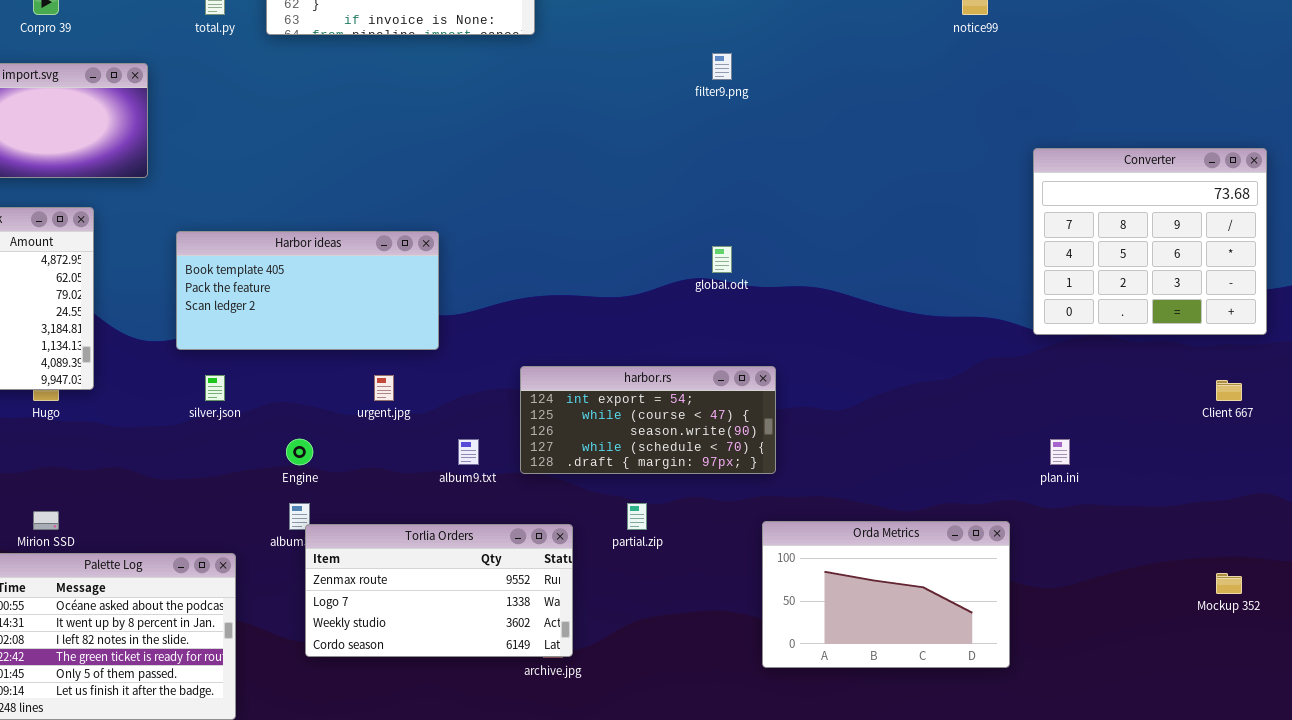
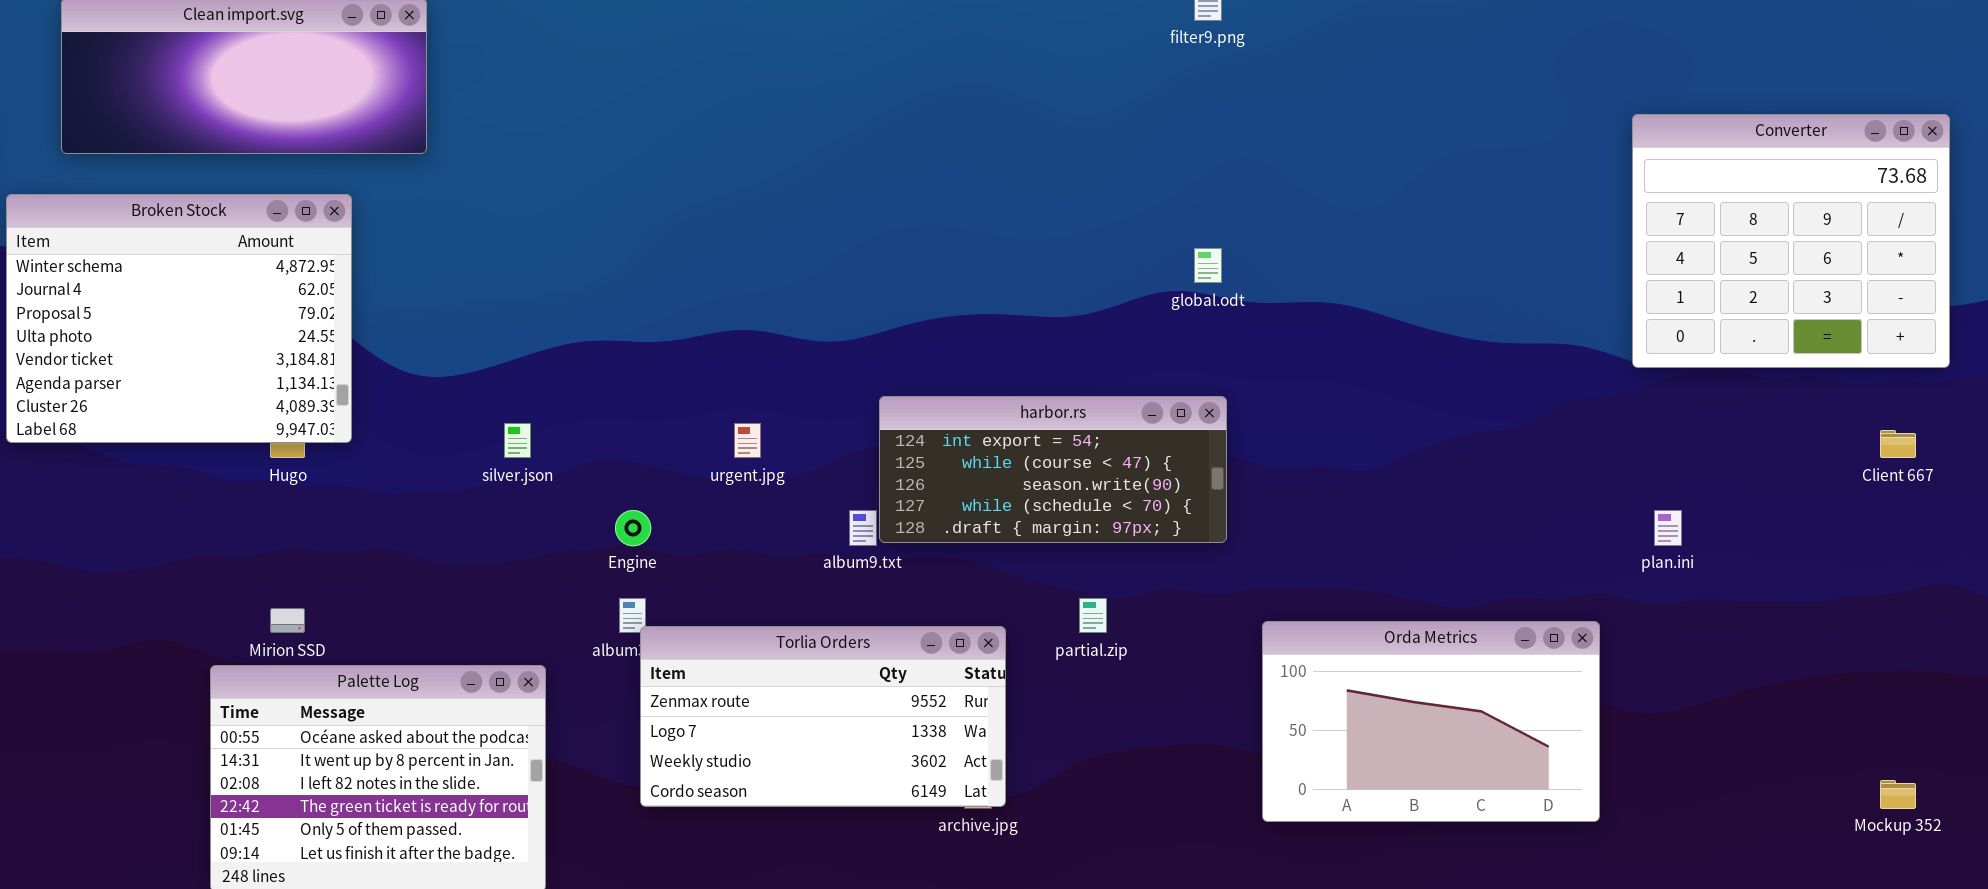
Harbor ideas: [176,231,439,350] -> none, closed
harbor.rs: [520,366,776,474] -> [879,396,1227,543], moved
Mockup 352: [1216,573,1242,594] -> [1880,780,1916,809], moved

